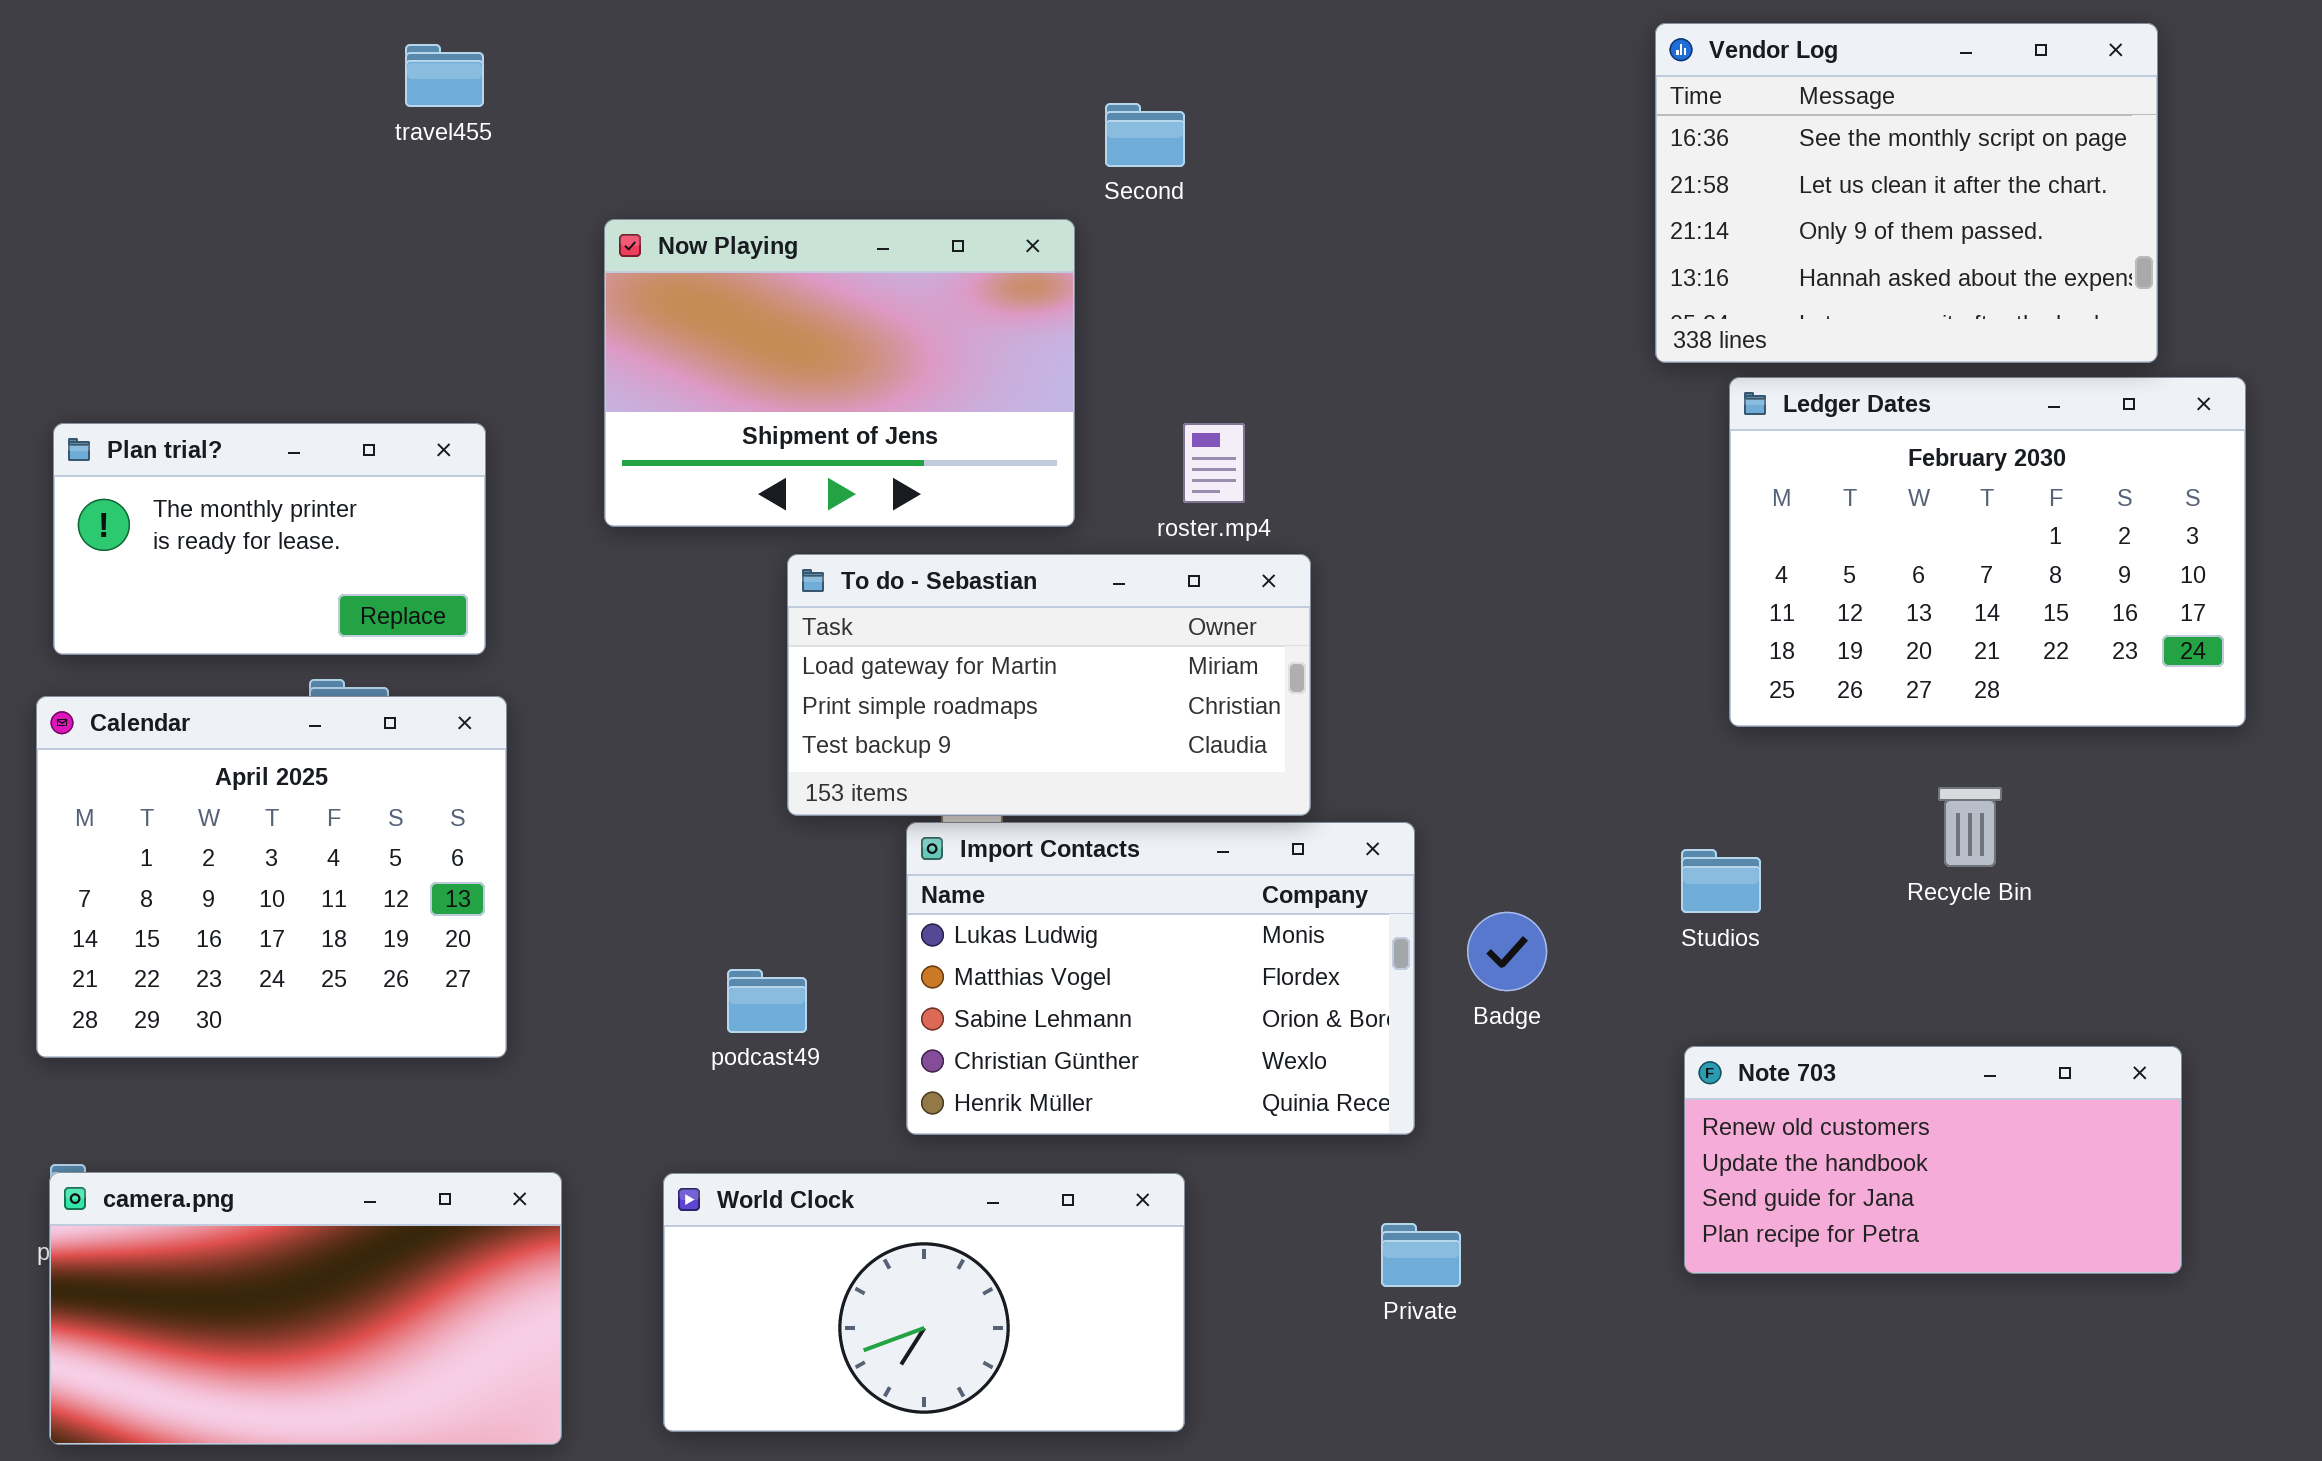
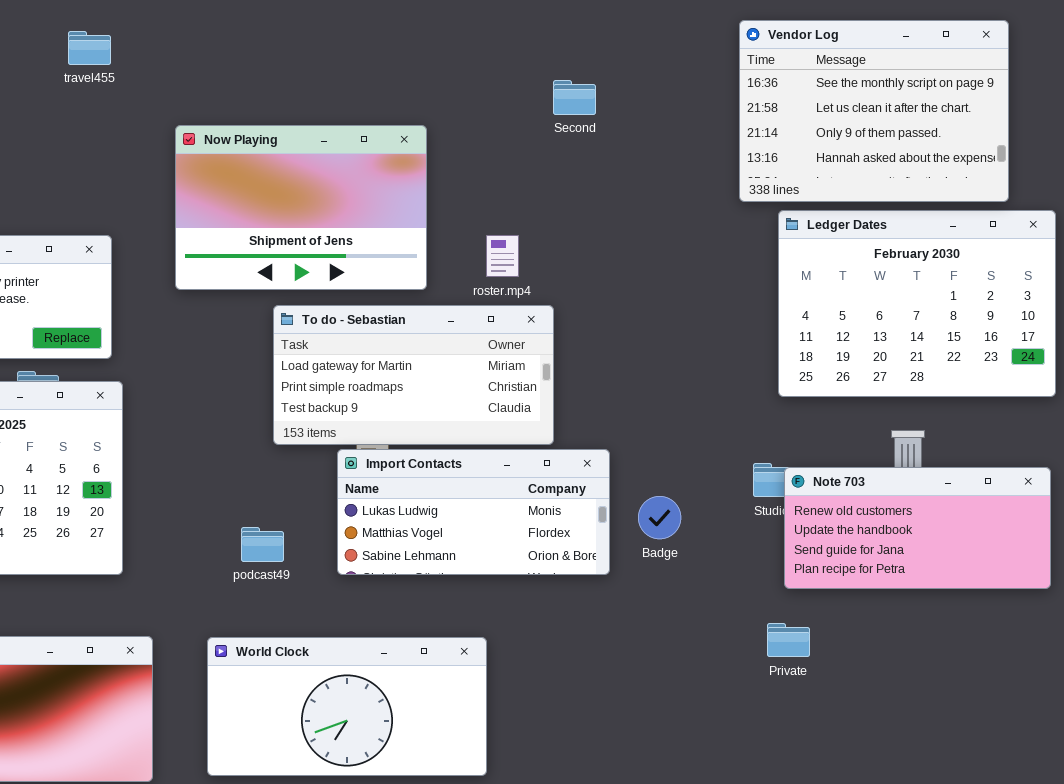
Second: [1105,103,1185,167] -> [553,80,596,115], moved
Import Contacts: [906,822,1415,1135] -> [337,449,610,575], resized
Note 703: [1684,1046,2182,1274] -> [784,467,1051,589], moved
Private: [1381,1223,1461,1287] -> [767,623,810,657], moved

